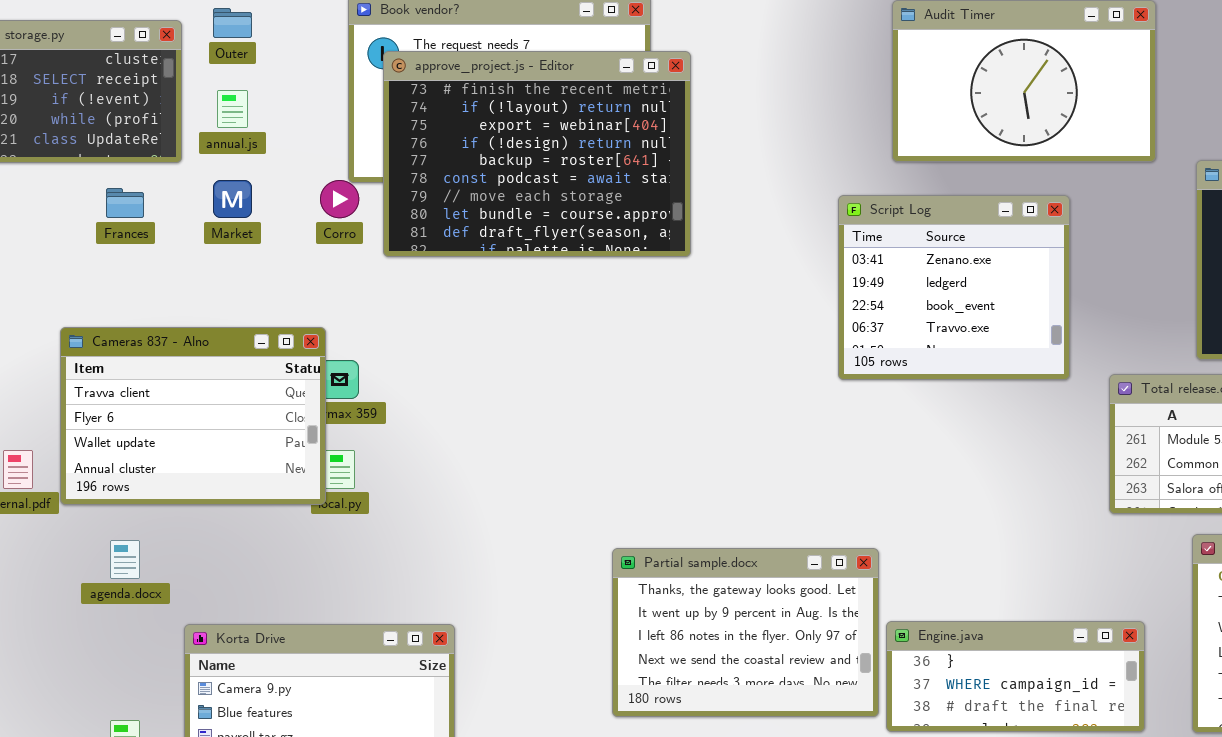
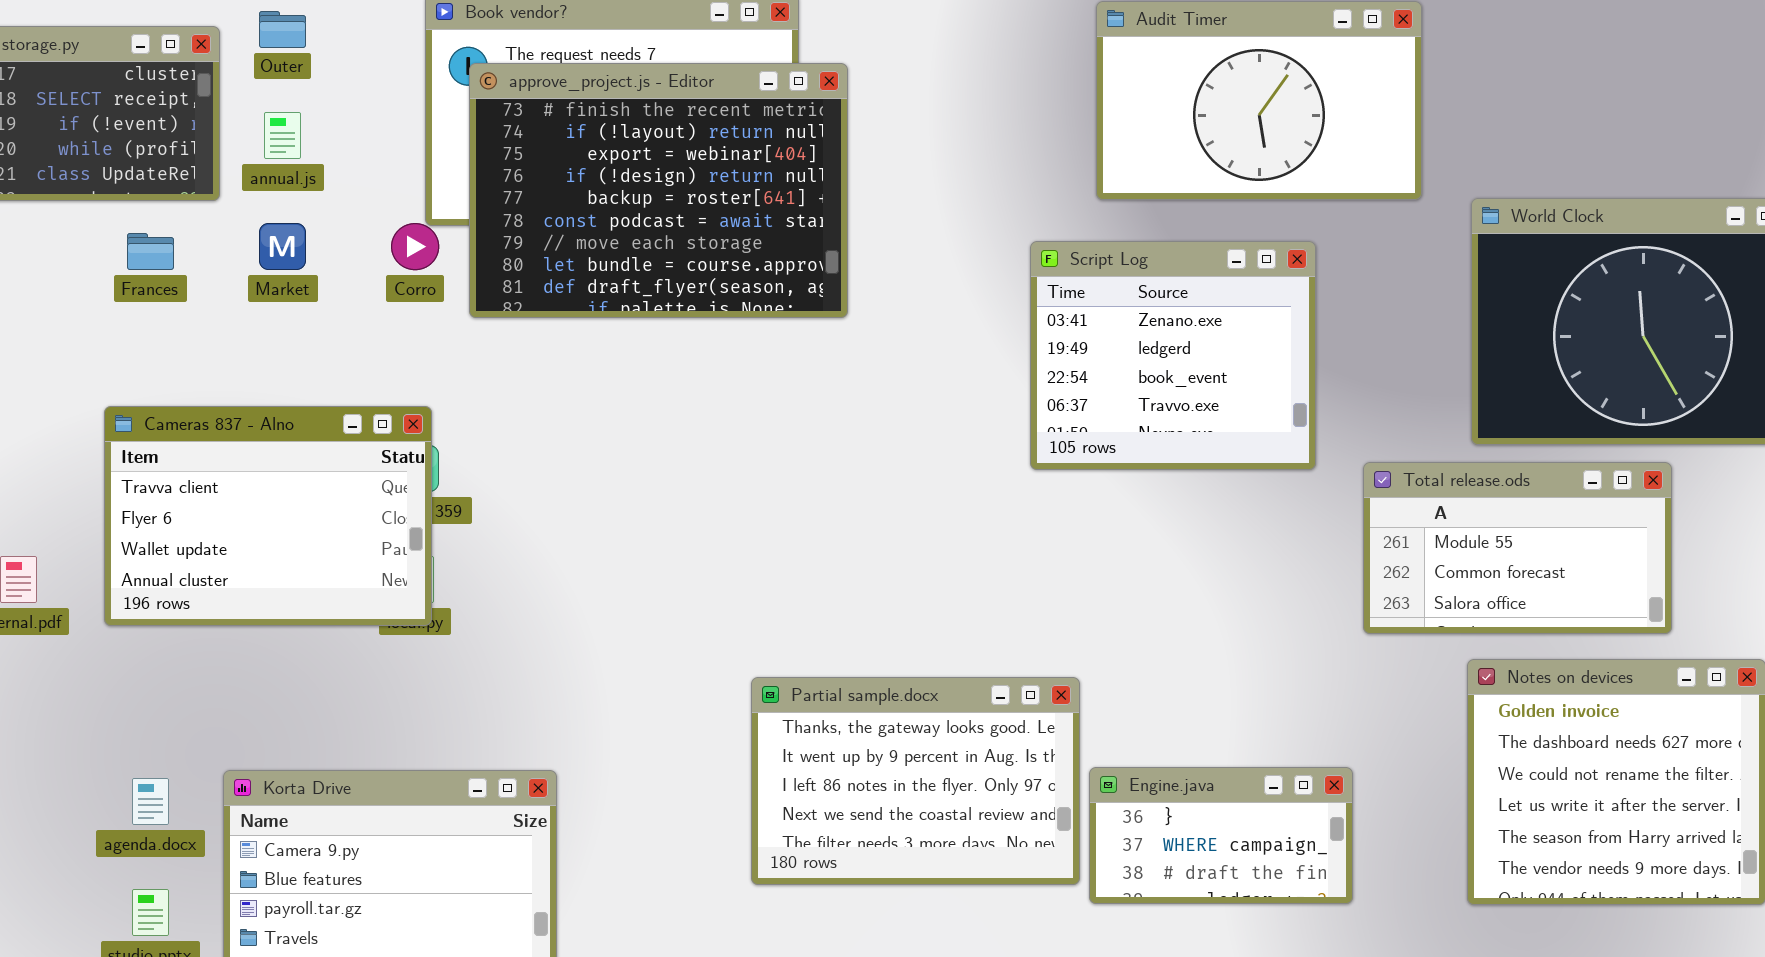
Cameras 837 - Alno: [60,327,326,505] -> [104,406,432,626], moved
agenda.docx: [110,540,140,579] -> [132,778,169,825], moved
Engine.java: [886,621,1145,732] -> [1089,767,1353,904], resized

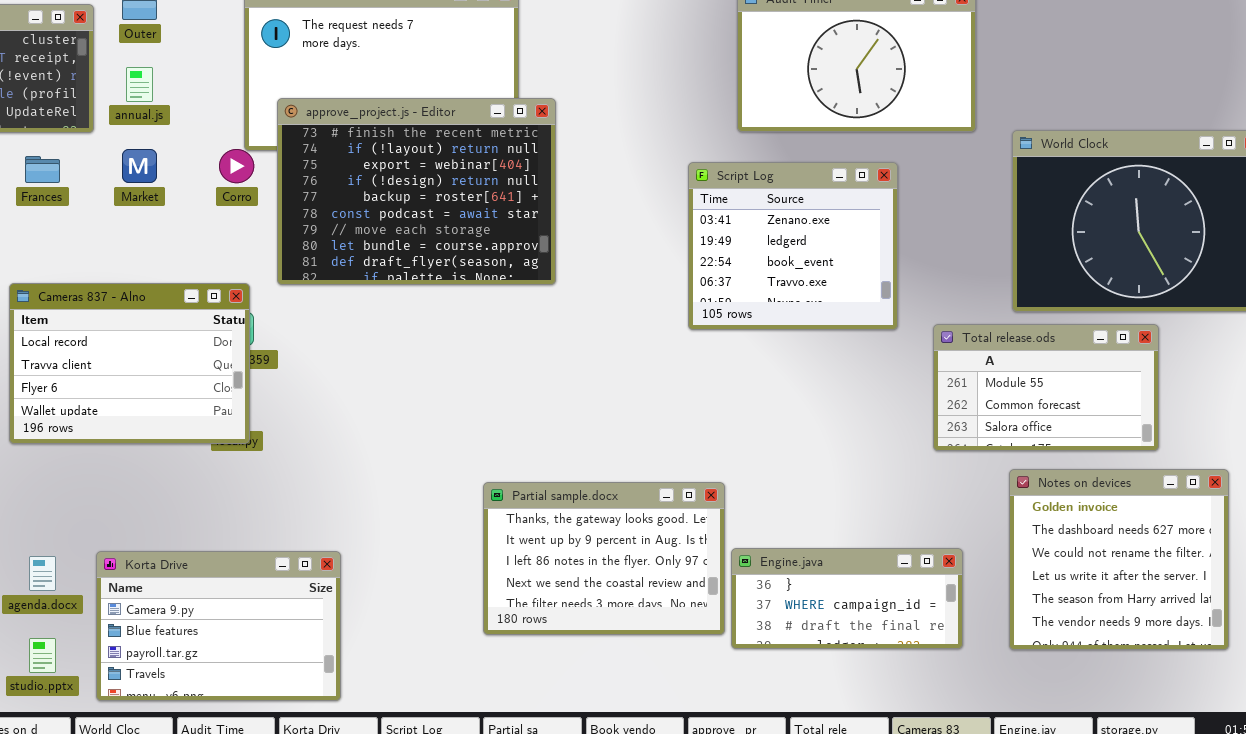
approve_project.js - Editor: [469,63,848,318] -> [277,98,556,285], moved
Cameras 837 - Alno: [104,406,432,626] -> [9,283,250,444], scrolled up 1 row
Engine.java: [1089,767,1353,904] -> [731,548,963,649], resized

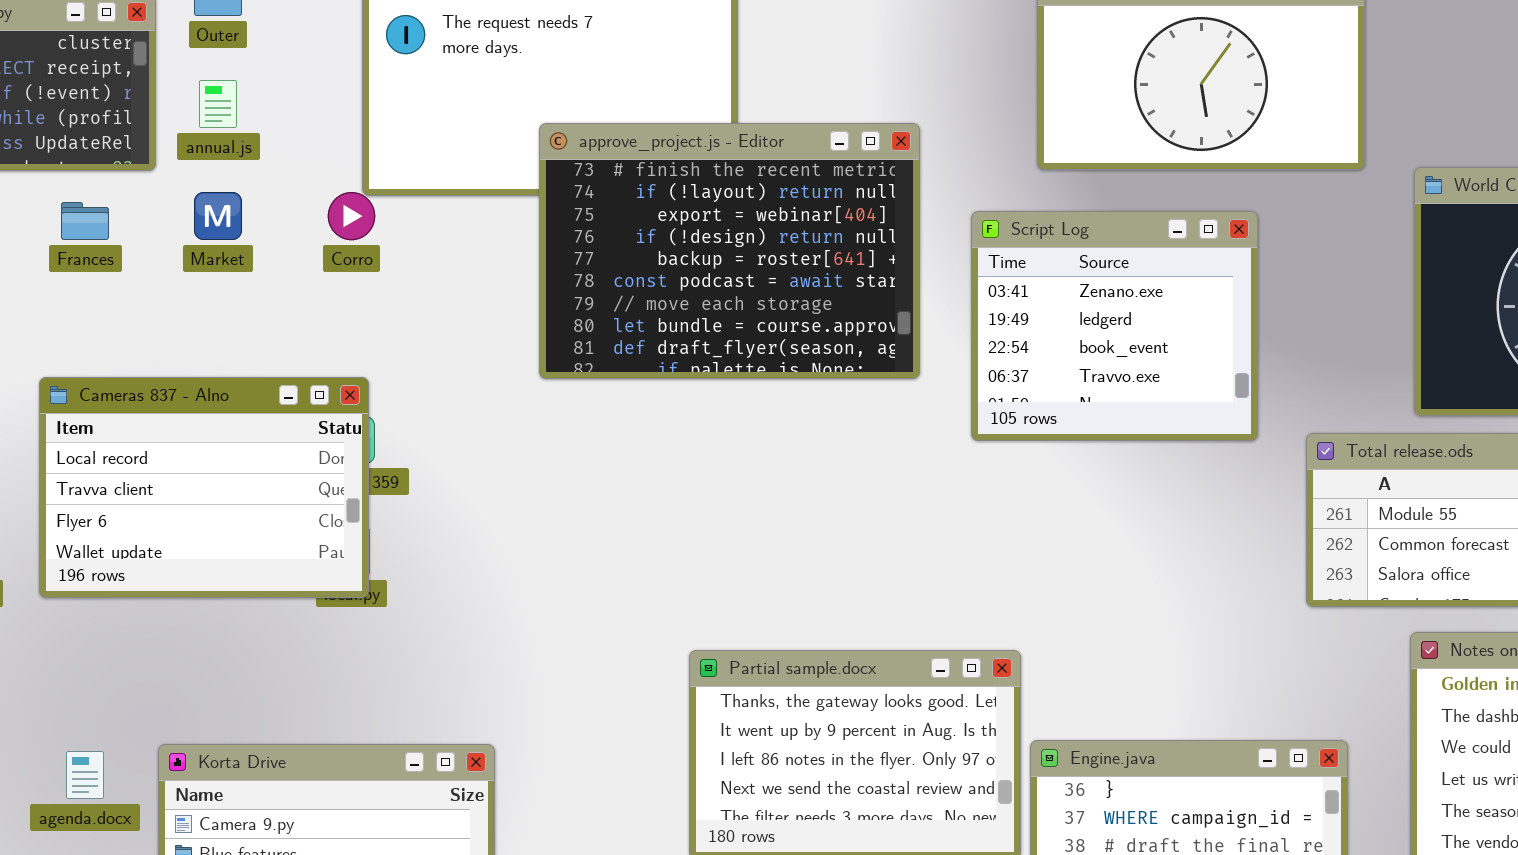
approve_project.js - Editor: [277,98,556,285] -> [539,123,920,379], moved

